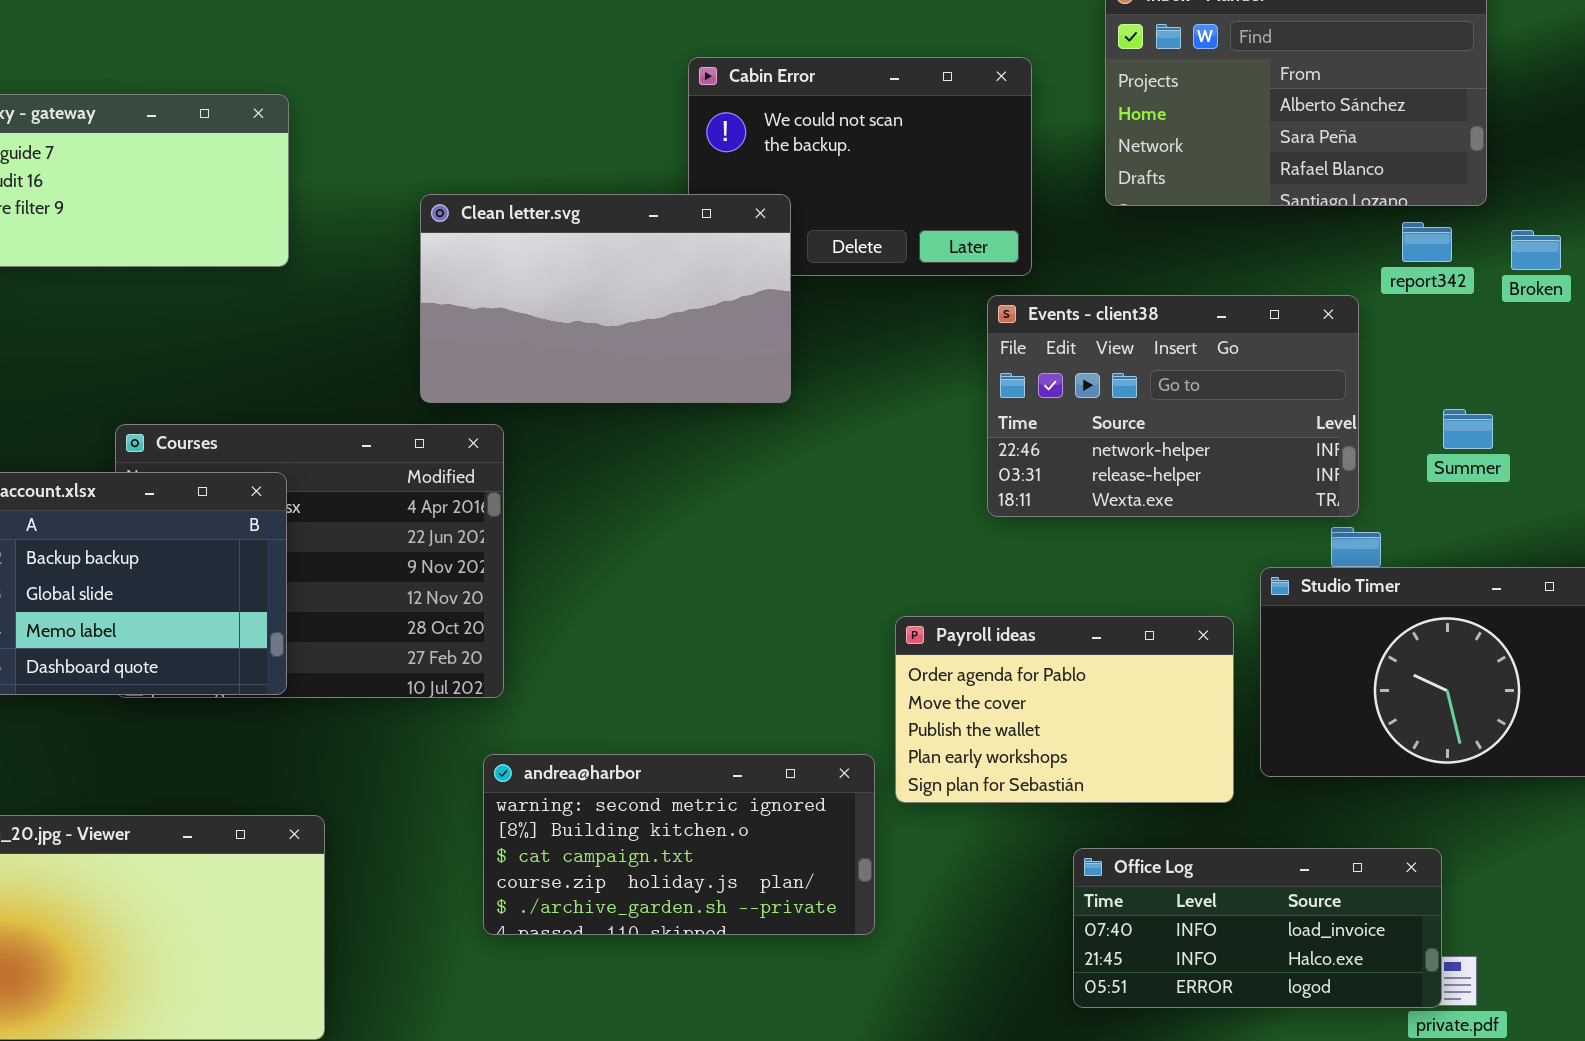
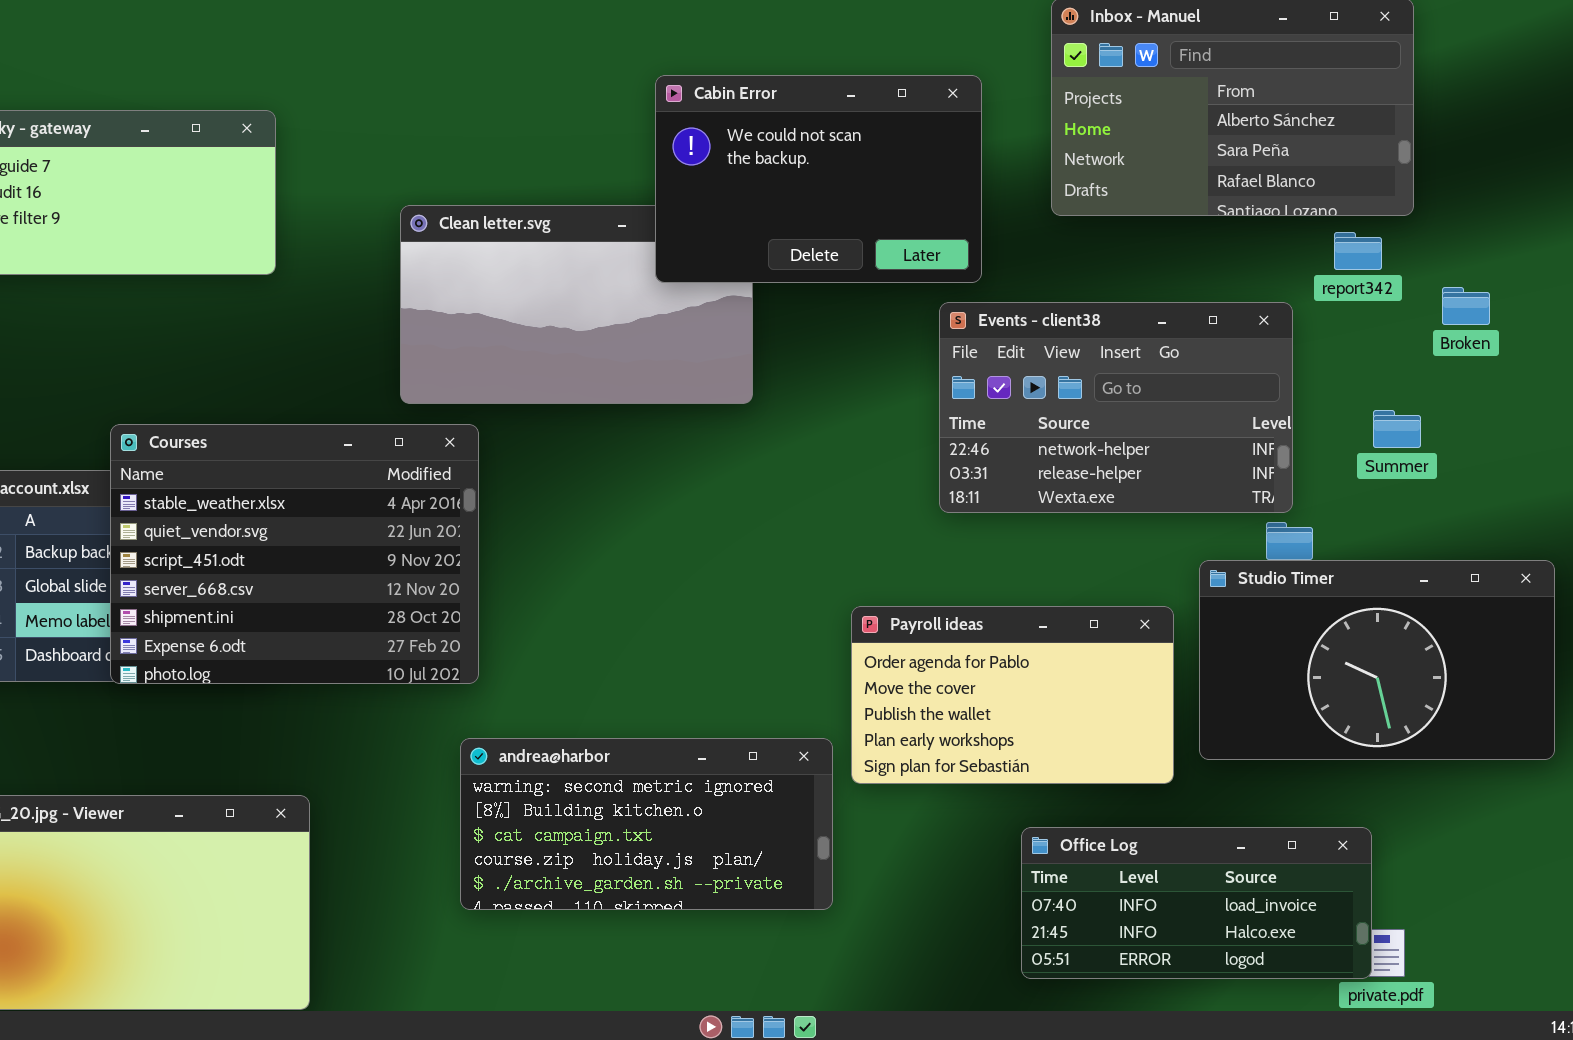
Cabin Error: [688,57,1032,276] -> [655,75,982,283], raised
Broken: [1511,230,1561,270] -> [1442,287,1490,325], moved
Courses: [115,424,504,698] -> [110,424,479,684], raised

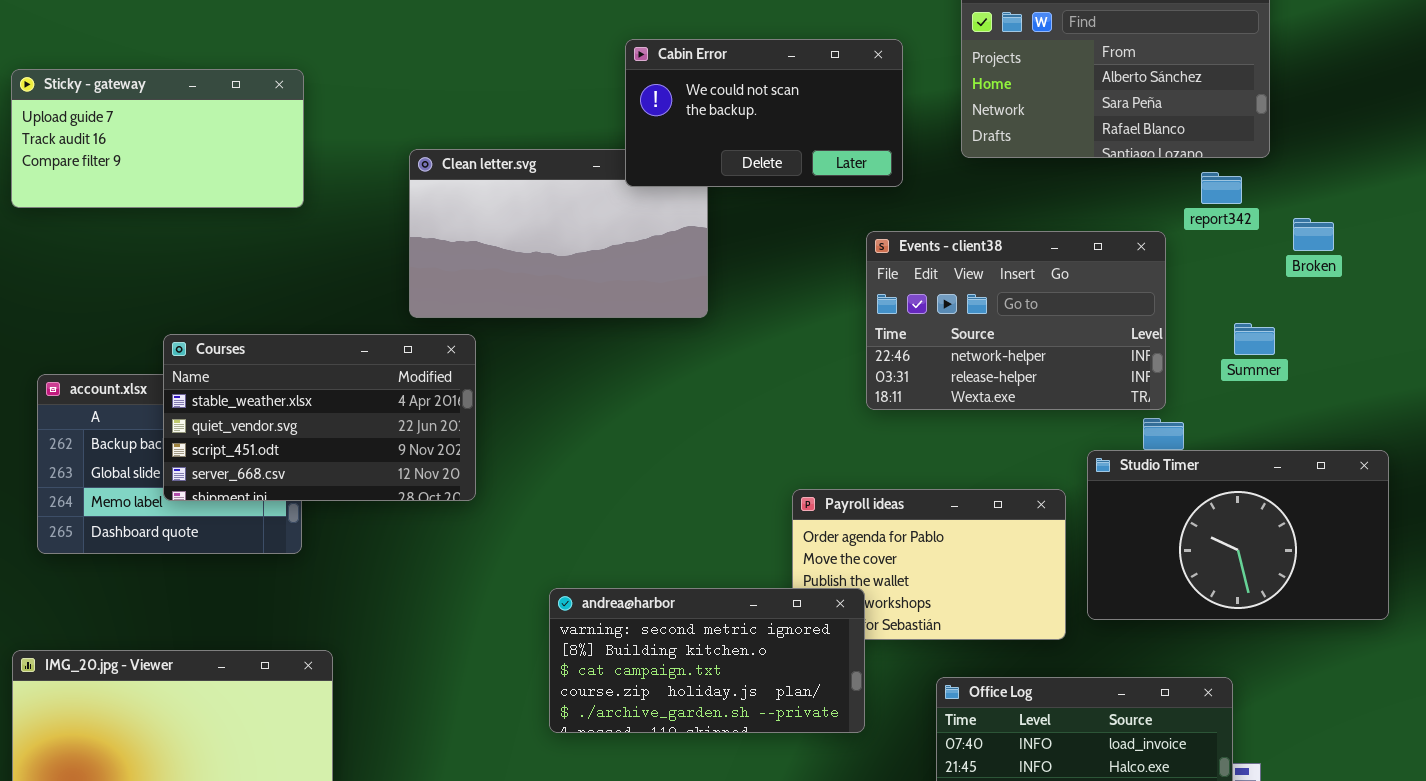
Cabin Error: [655,75,982,283] -> [625,39,903,187], resized
Courses: [110,424,479,684] -> [163,334,476,501], resized
andrea@harbor: [460,738,833,910] -> [549,588,865,733], moved

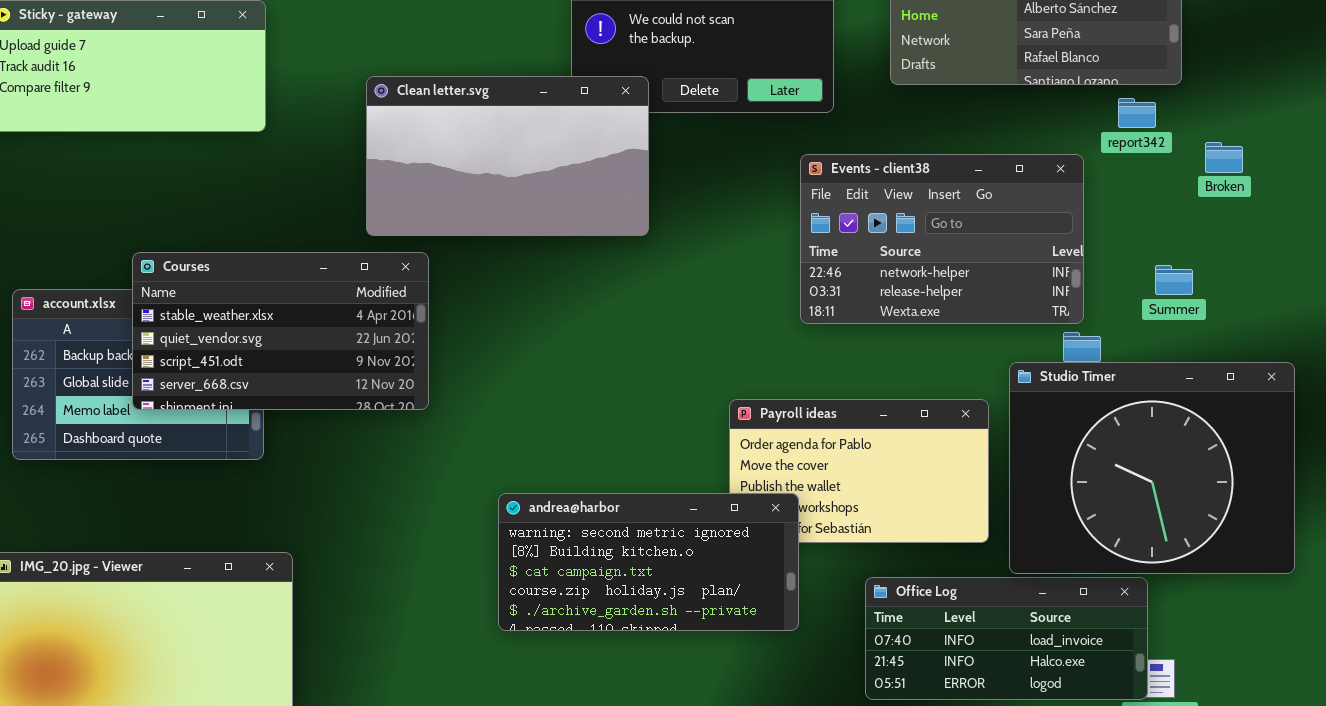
Clean letter.svg: [409,149,708,318] -> [366,76,649,236], raised
Summer: [1234,323,1275,355] -> [1155,265,1193,295], moved
Studio Timer: [1087,450,1389,620] -> [1009,362,1295,574], resized

